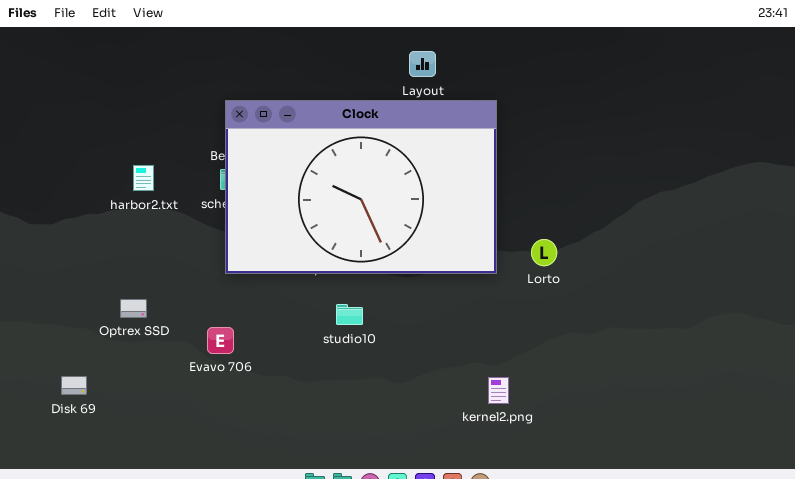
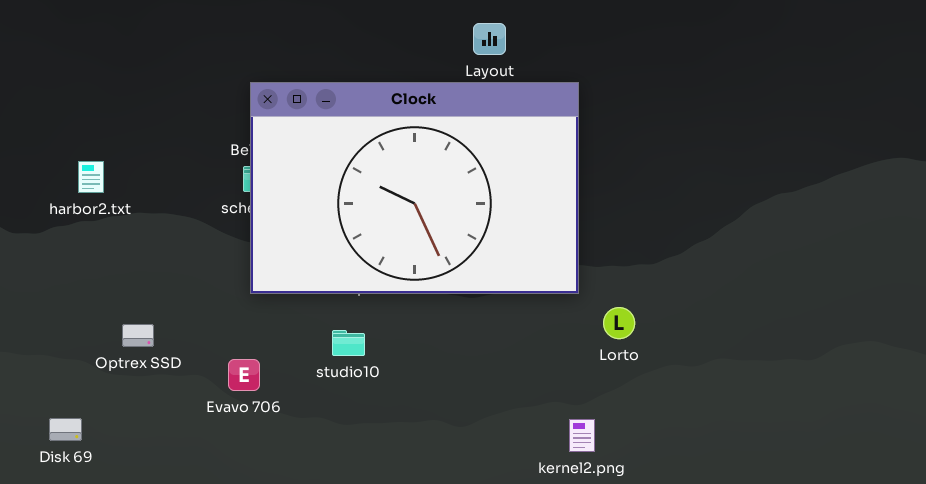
harbor2.txt: [133,165,154,191] -> [78,161,104,193], moved
Lorto: [531,239,557,266] -> [603,307,635,339], moved
studio10: [336,304,363,325] -> [332,330,365,356], moved

